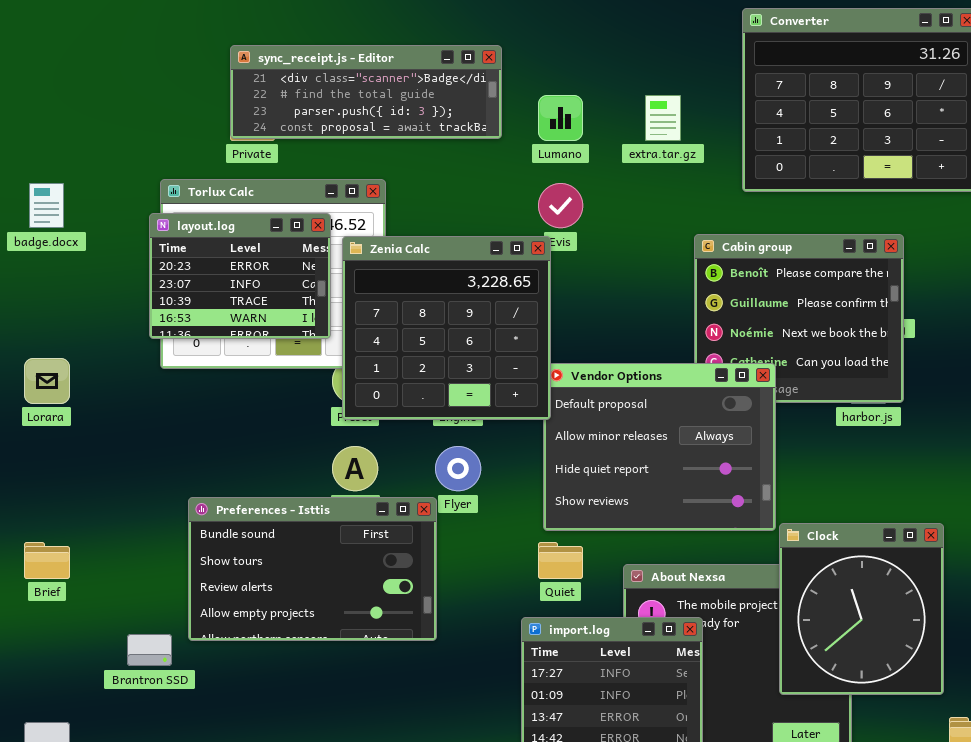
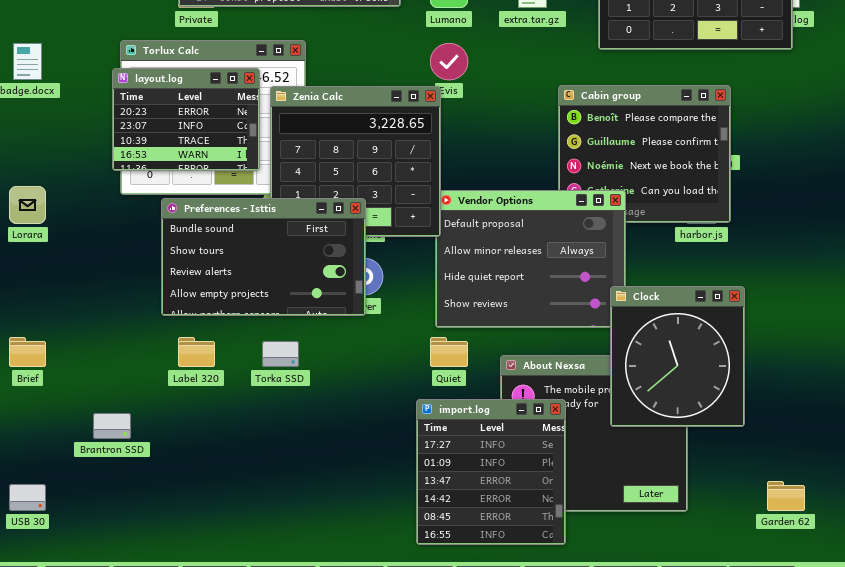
Preferences - Isttis: [188,497,437,641] -> [161,198,366,316], moved
Clock: [779,523,944,695] -> [610,286,745,427], moved

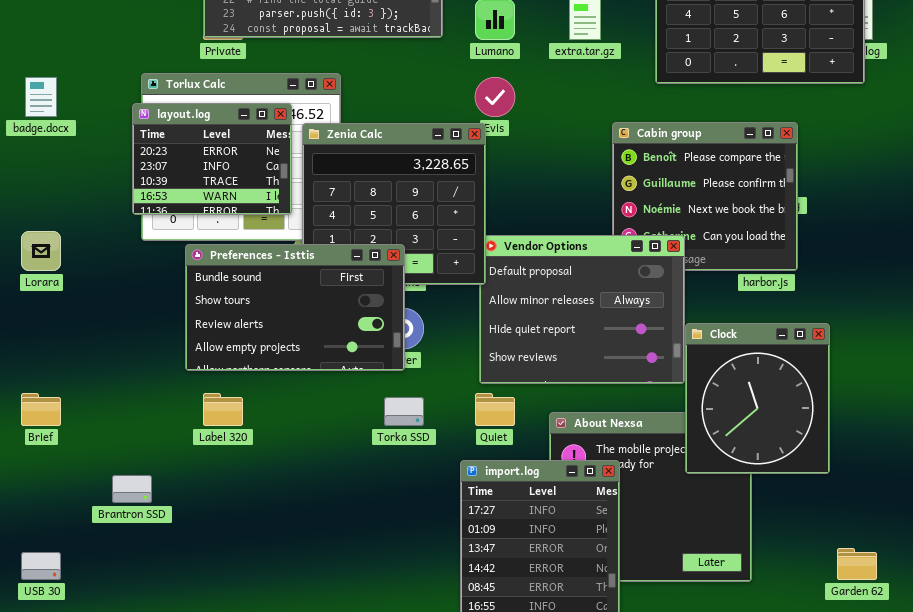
Clock: [610,286,745,427] -> [685,323,830,474], moved
Torka SSD: [262,341,299,367] -> [384,397,424,426], moved

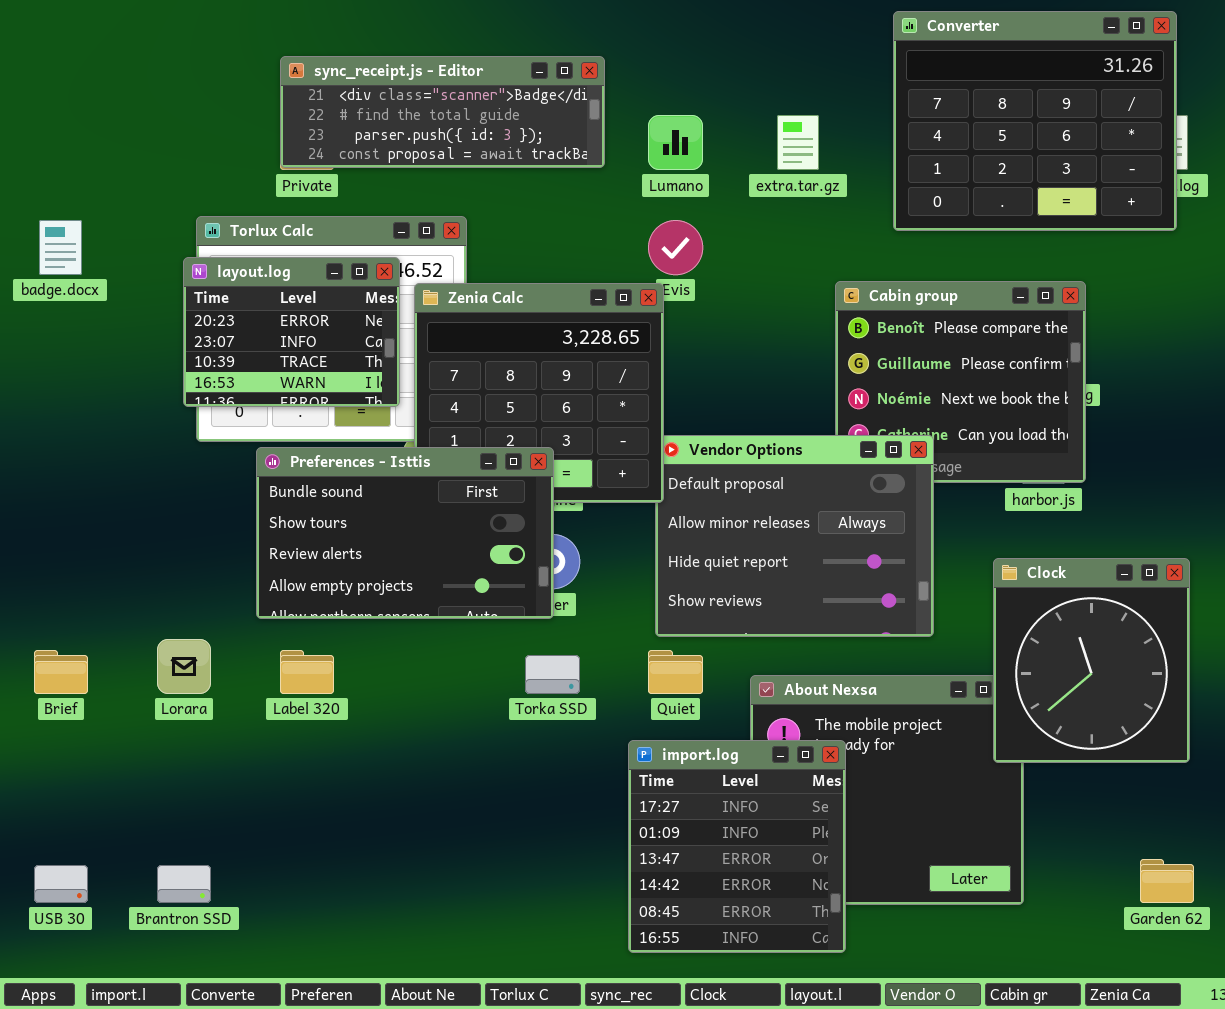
Lorara: [21,231,61,271] -> [157,639,211,694], moved
Clock: [685,323,830,474] -> [993,558,1190,763], moved
Brantron SSD: [112,475,152,503] -> [157,865,211,903], moved

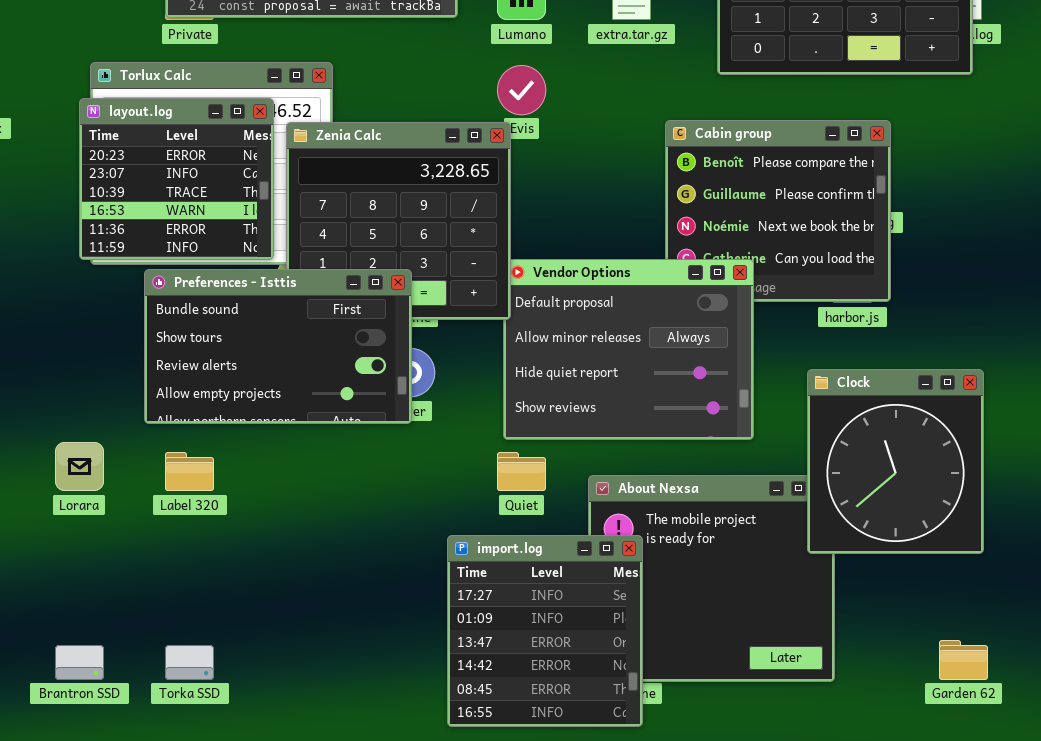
layout.log: [183,257,400,407] -> [79,98,274,260], resized
Torka SSD: [525,655,580,694] -> [165,645,214,680], moved
import.log: [628,740,846,953] -> [447,535,643,727], moved

